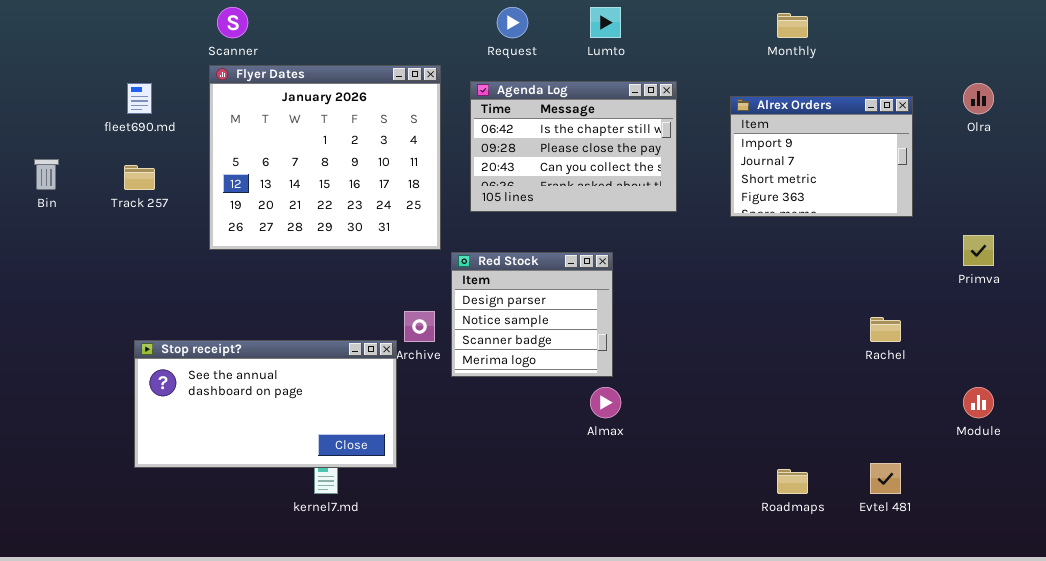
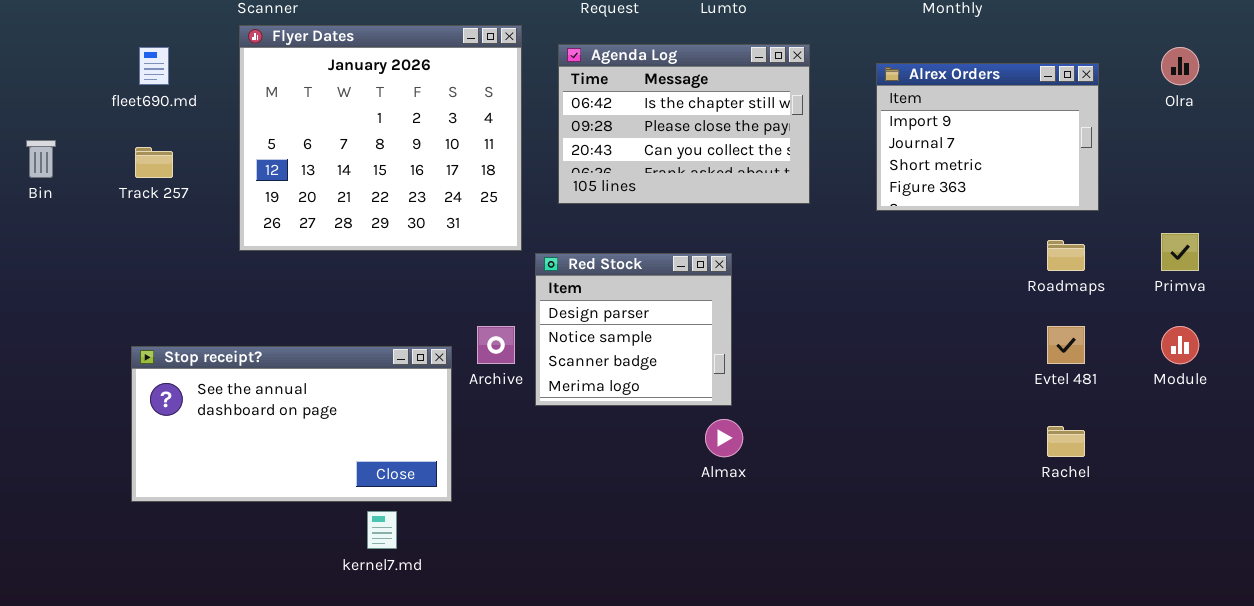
Rachel: [870,317,901,342] -> [1047,426,1085,457], moved
Stop receipt?: [134,340,397,468] -> [131,346,452,502], moved
Module: [963,387,994,418] -> [1161,326,1199,364], moved
Evtel 481: [870,463,901,494] -> [1047,326,1085,364], moved
Roadmaps: [777,469,808,494] -> [1047,240,1085,271], moved

